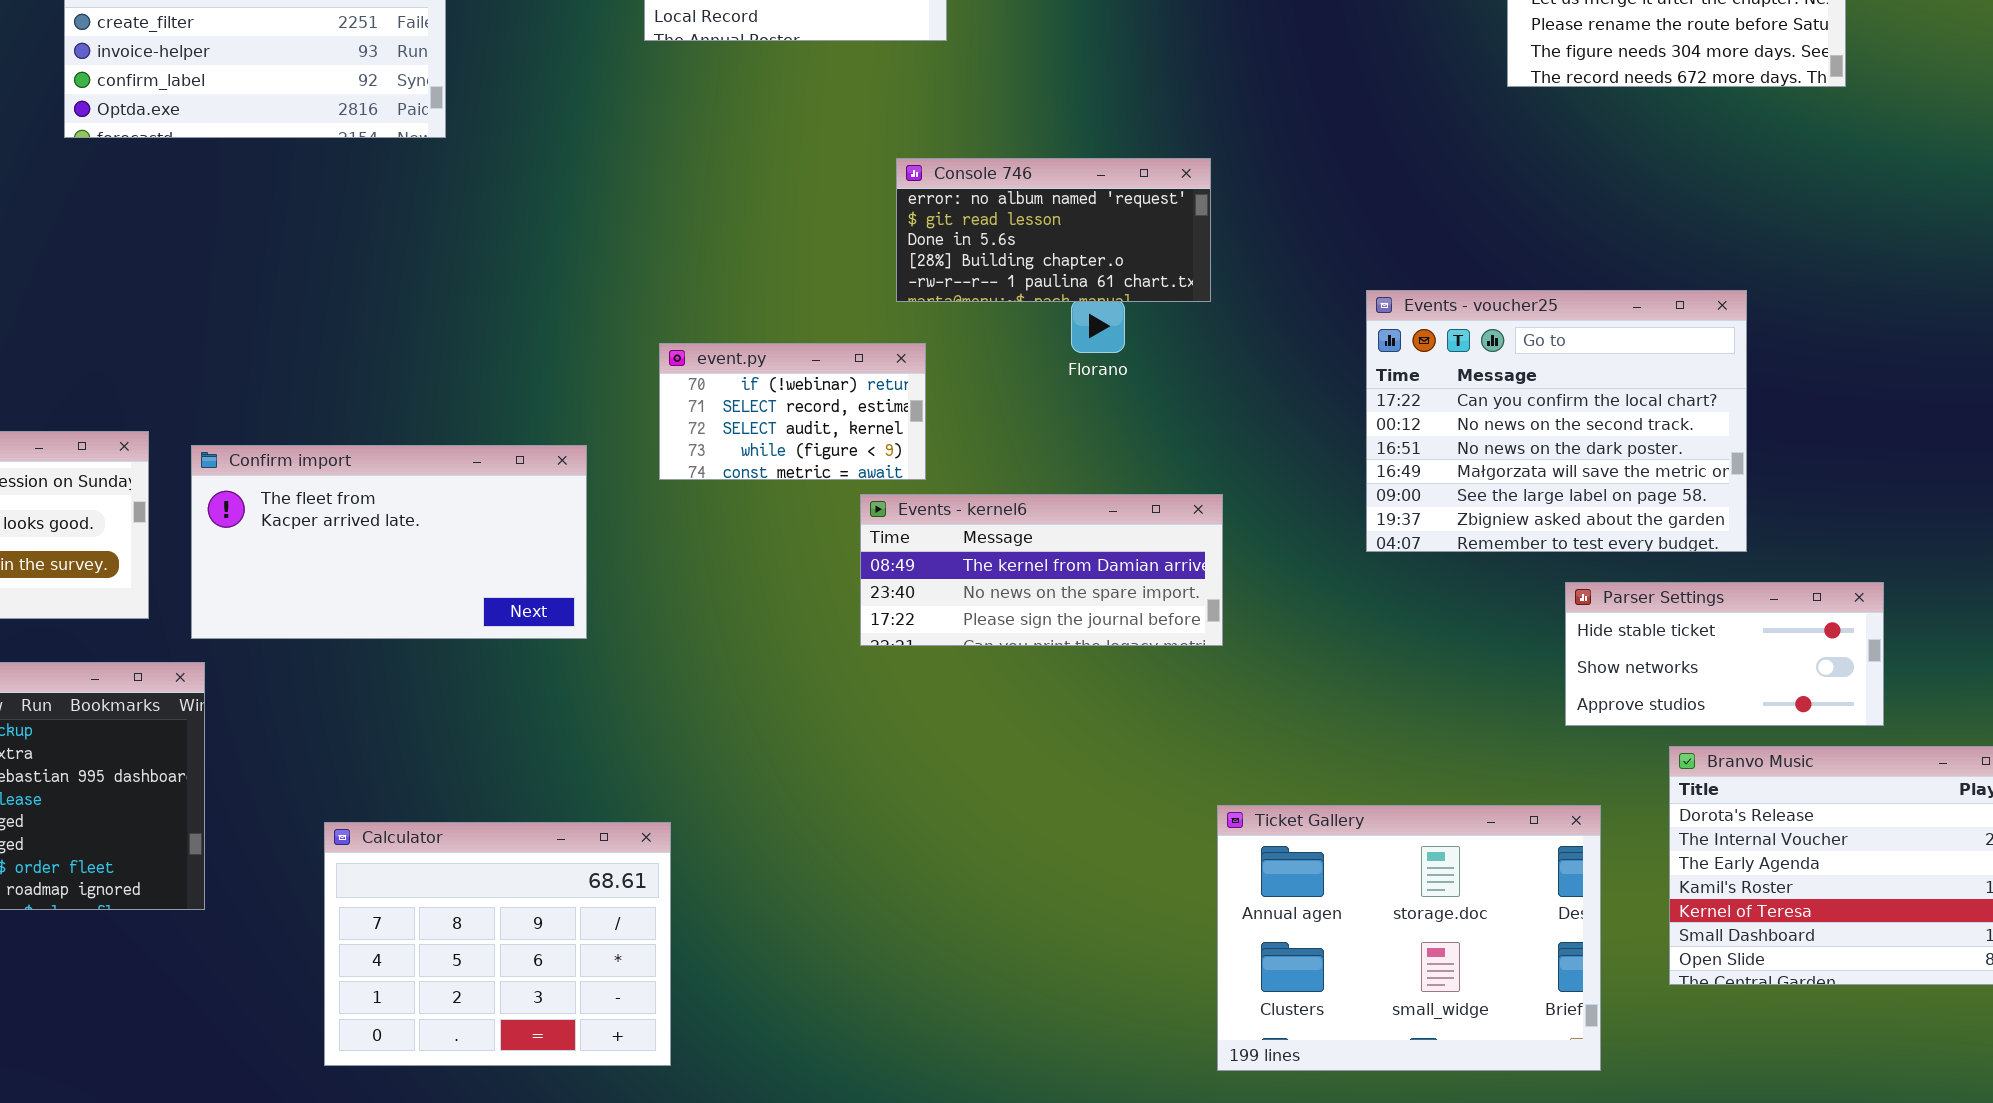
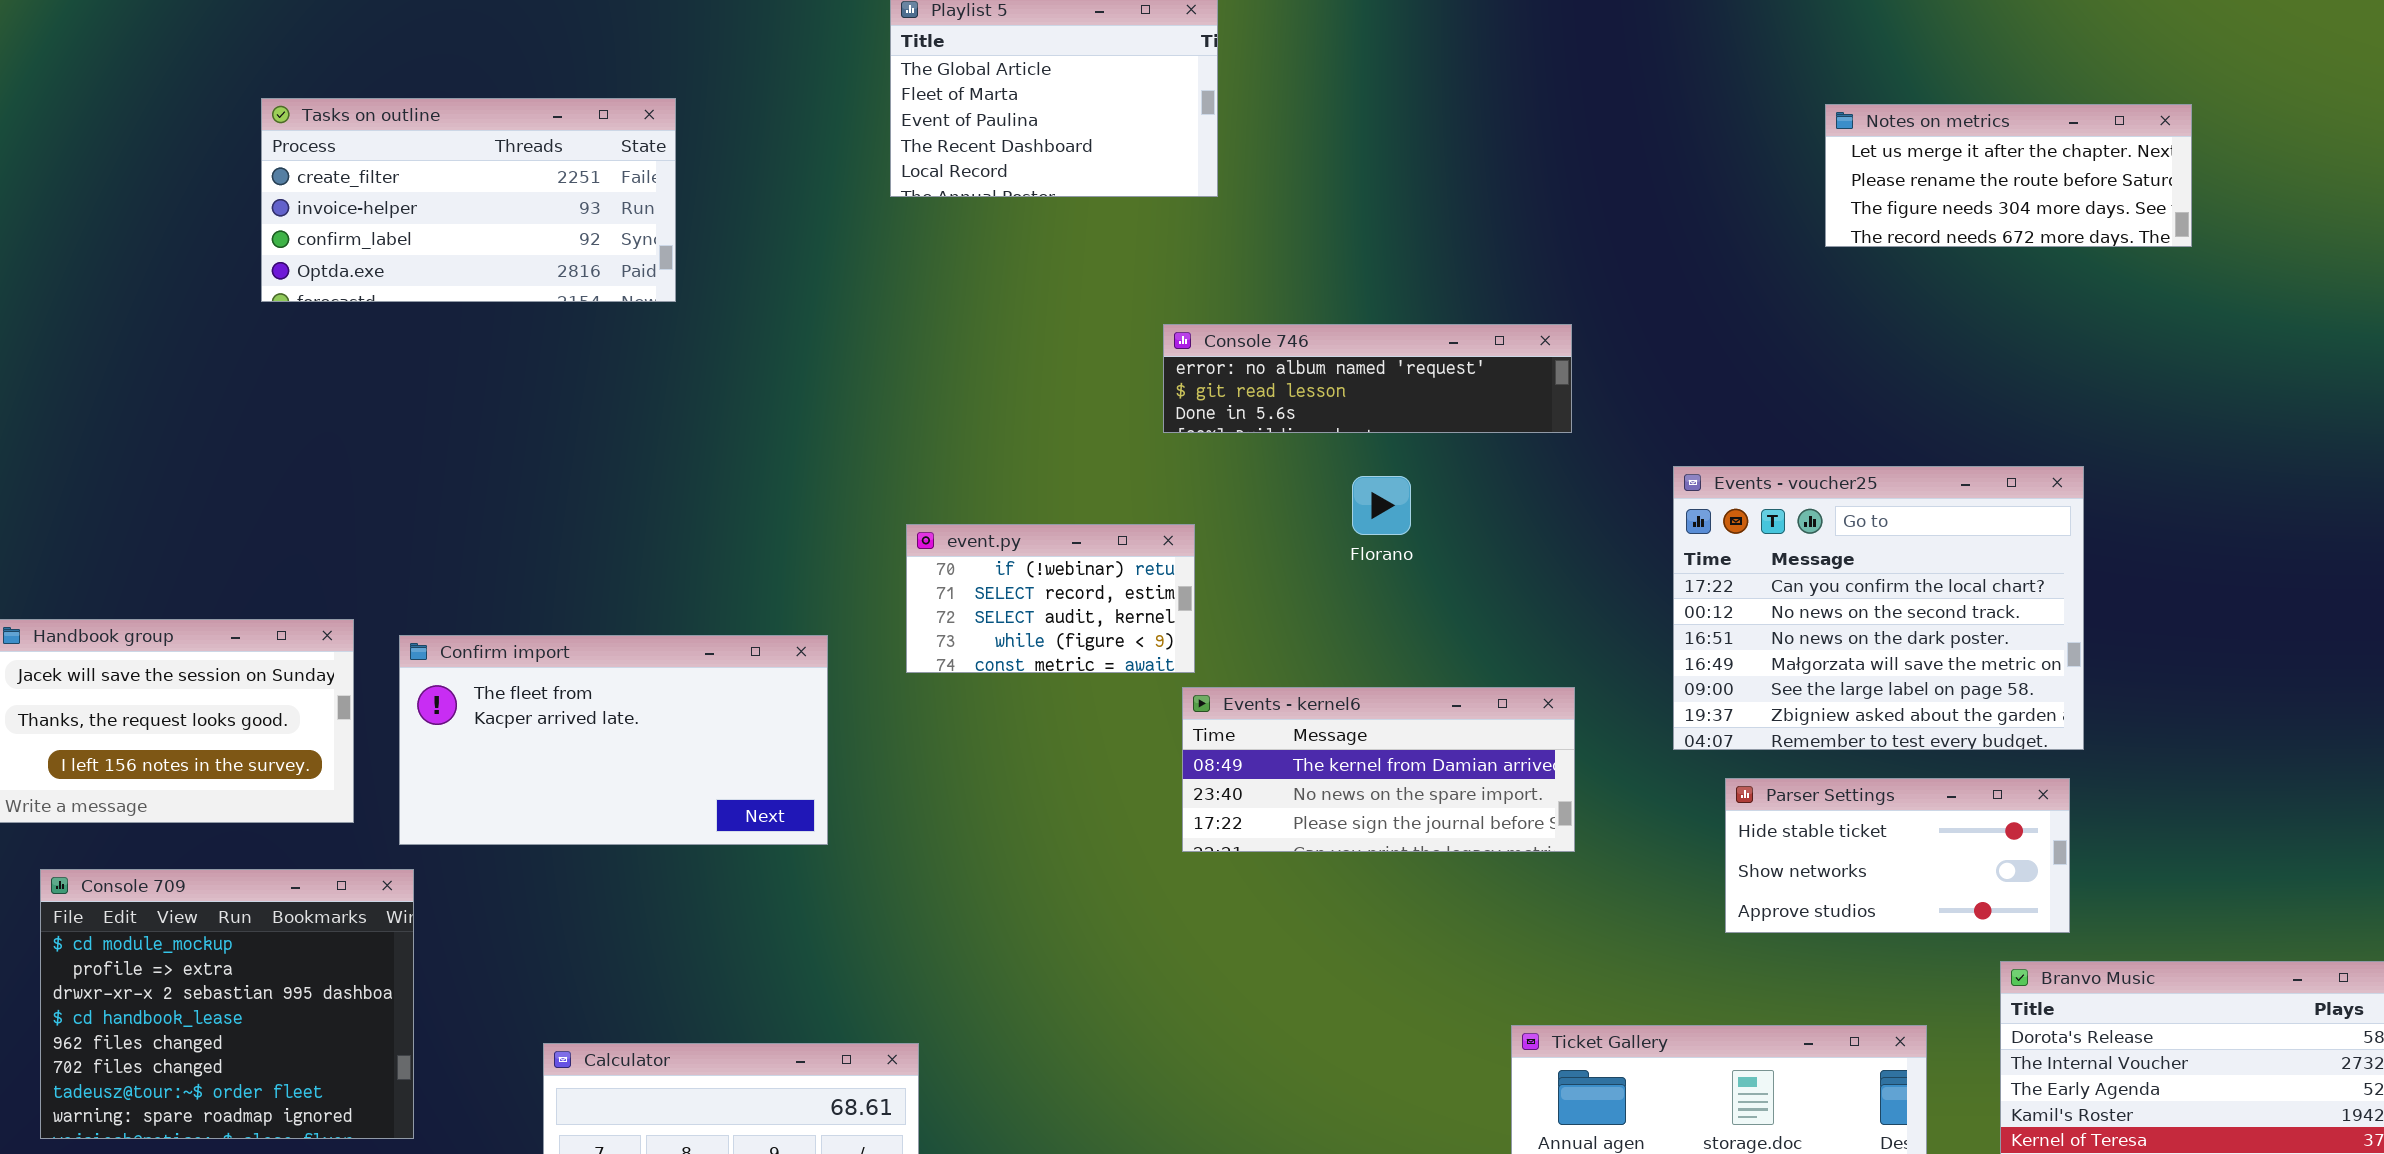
Console 746: [896,158,1211,302] -> [1163,324,1572,433], resized
Events - kernel6: [860,494,1223,646] -> [1182,687,1575,852], moved
Parser Settings: [1565,582,1884,726] -> [1725,778,2070,933], moved

